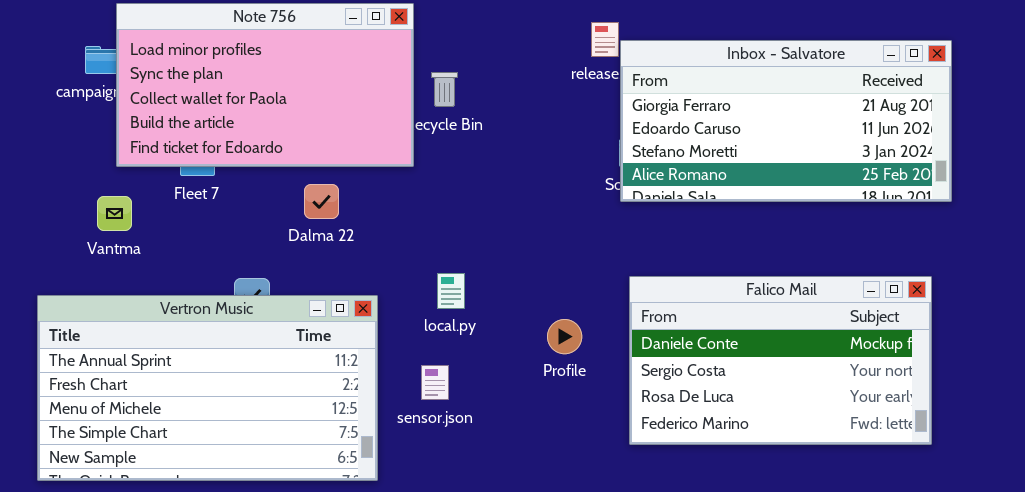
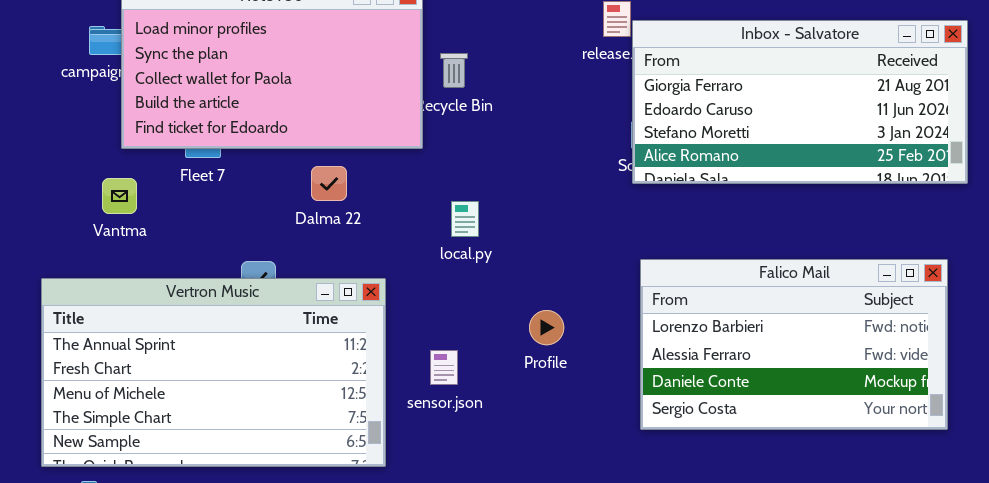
local.py: [437,273,465,309] -> [451,201,479,237], moved
Falico Mail: [629,276,932,445] -> [640,259,948,430], scrolled up 2 rows
Profile: [547,319,582,354] -> [529,310,564,345], moved

